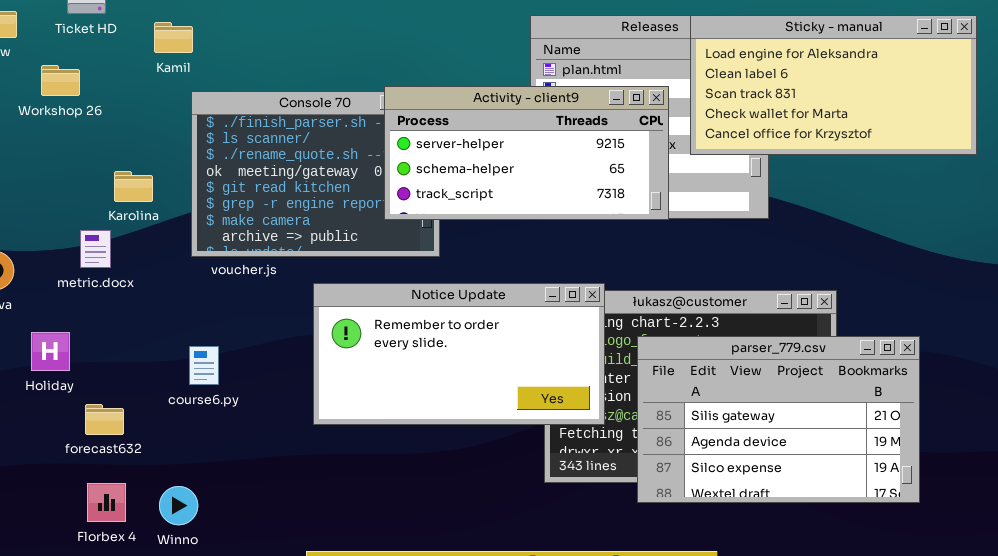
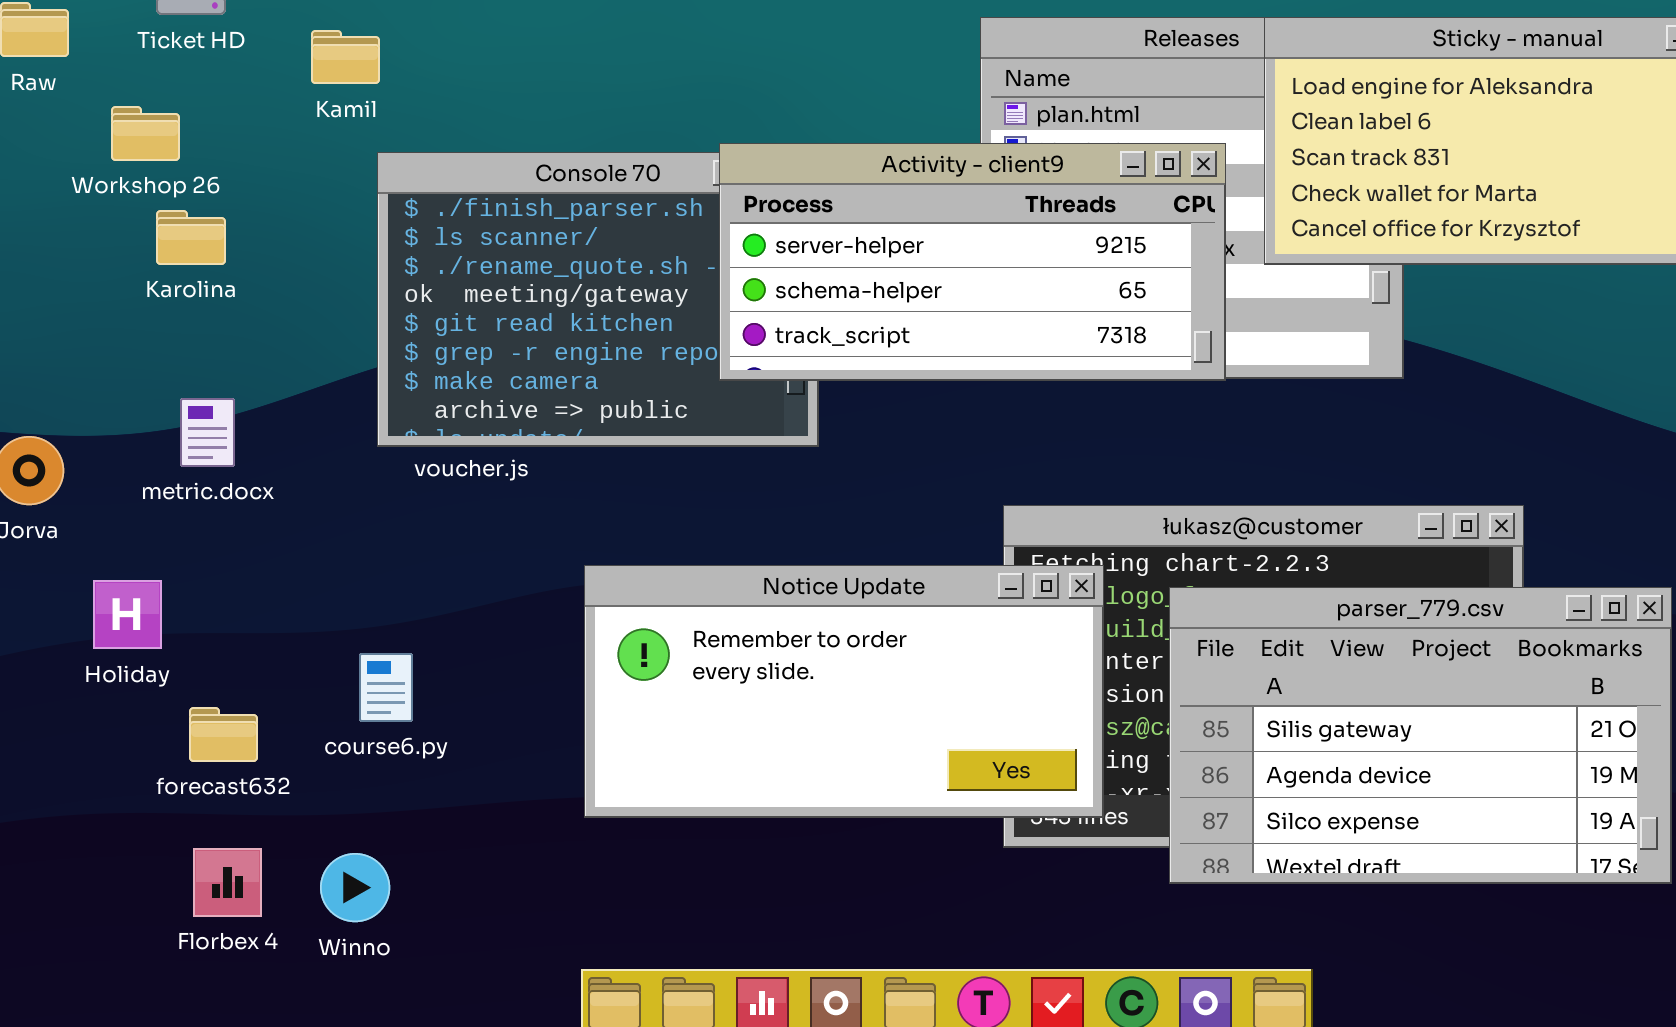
Karolina: [114,171,153,202] -> [156,210,226,265], moved
Notice Update: [313,283,605,425] -> [584,565,1104,818], moved
course6.py: [189,346,219,385] -> [359,653,413,722], moved

